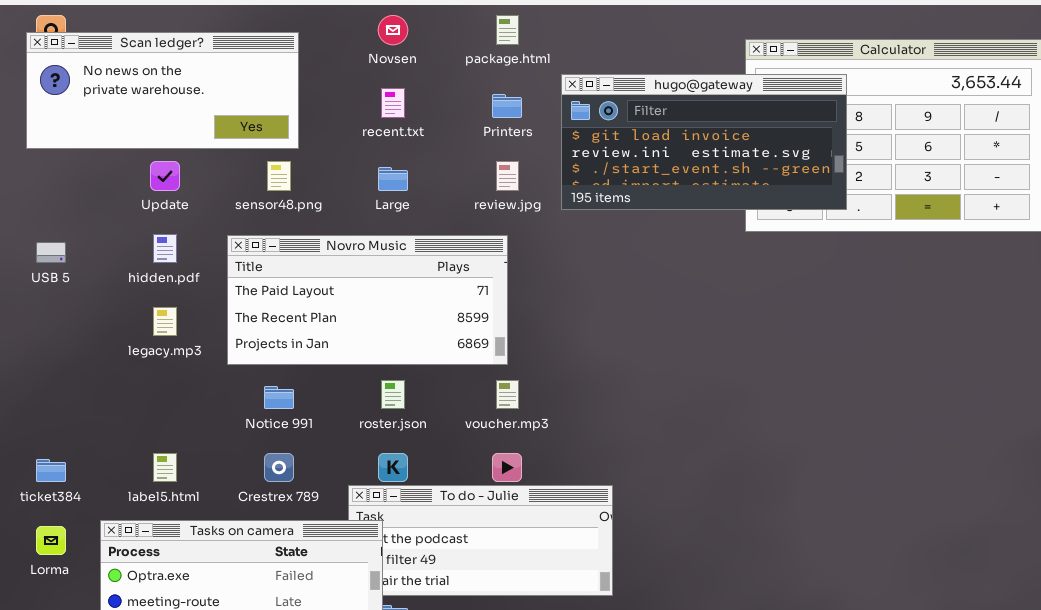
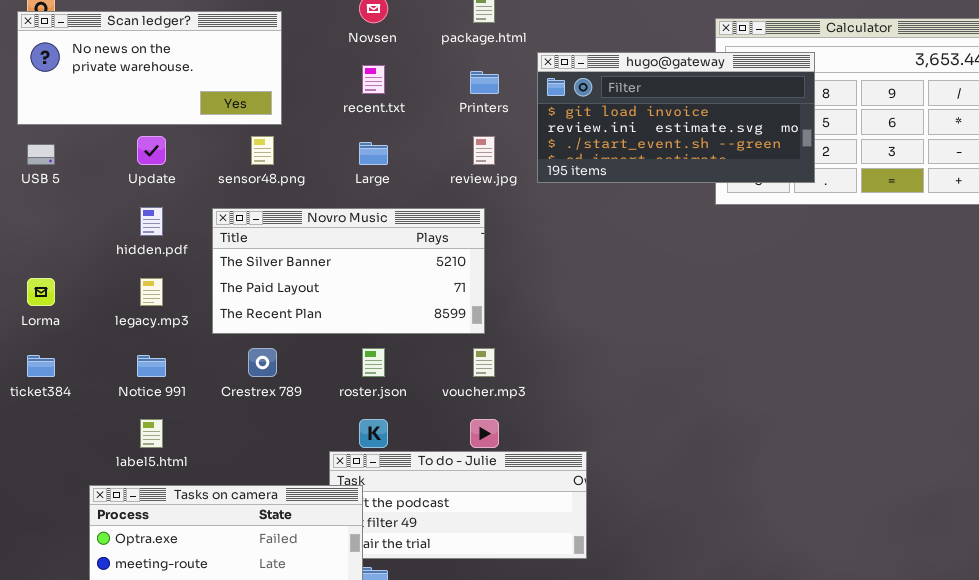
Novro Music: [227,235,508,365] -> [212,208,485,334], scrolled up 1 row
USB 5: [36,242,66,263] -> [27,144,55,165], moved
Notice 991: [264,386,294,409] -> [137,355,166,377], moved
Crestrex 789: [264,453,294,482] -> [248,348,277,377], moved
ticket384: [36,459,66,482] -> [27,355,55,377], moved
Lorma: [36,526,66,555] -> [27,278,55,306], moved

